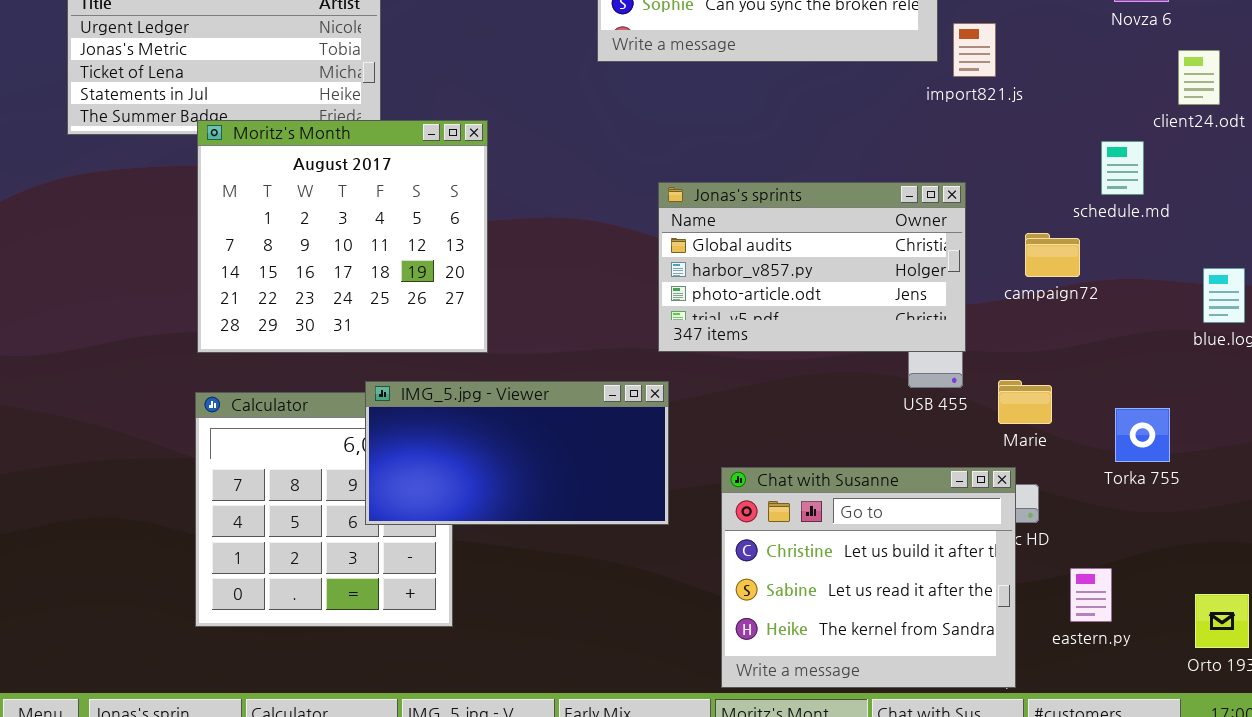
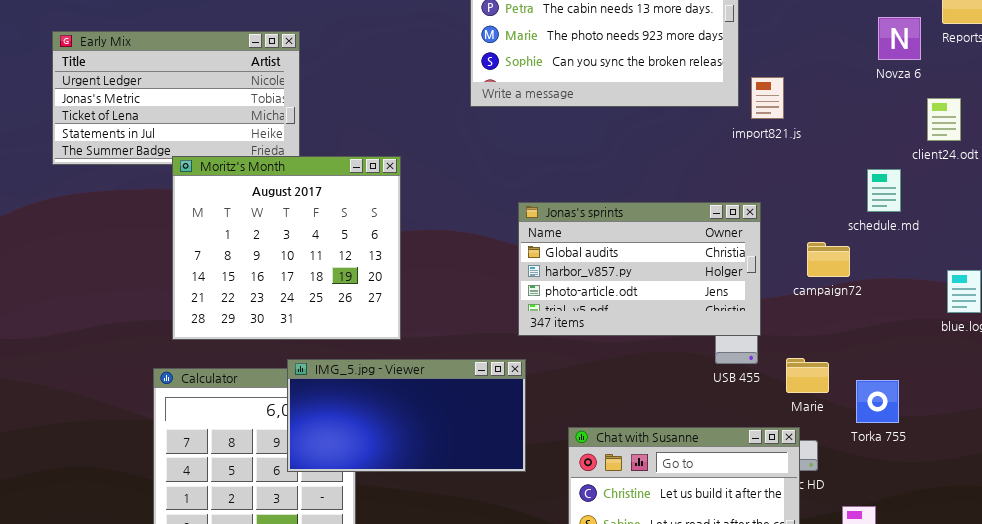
Moritz's Month: [197,120,488,353] -> [172,156,401,340], moved
Torka 755: [1115,408,1170,462] -> [856,380,899,423], moved

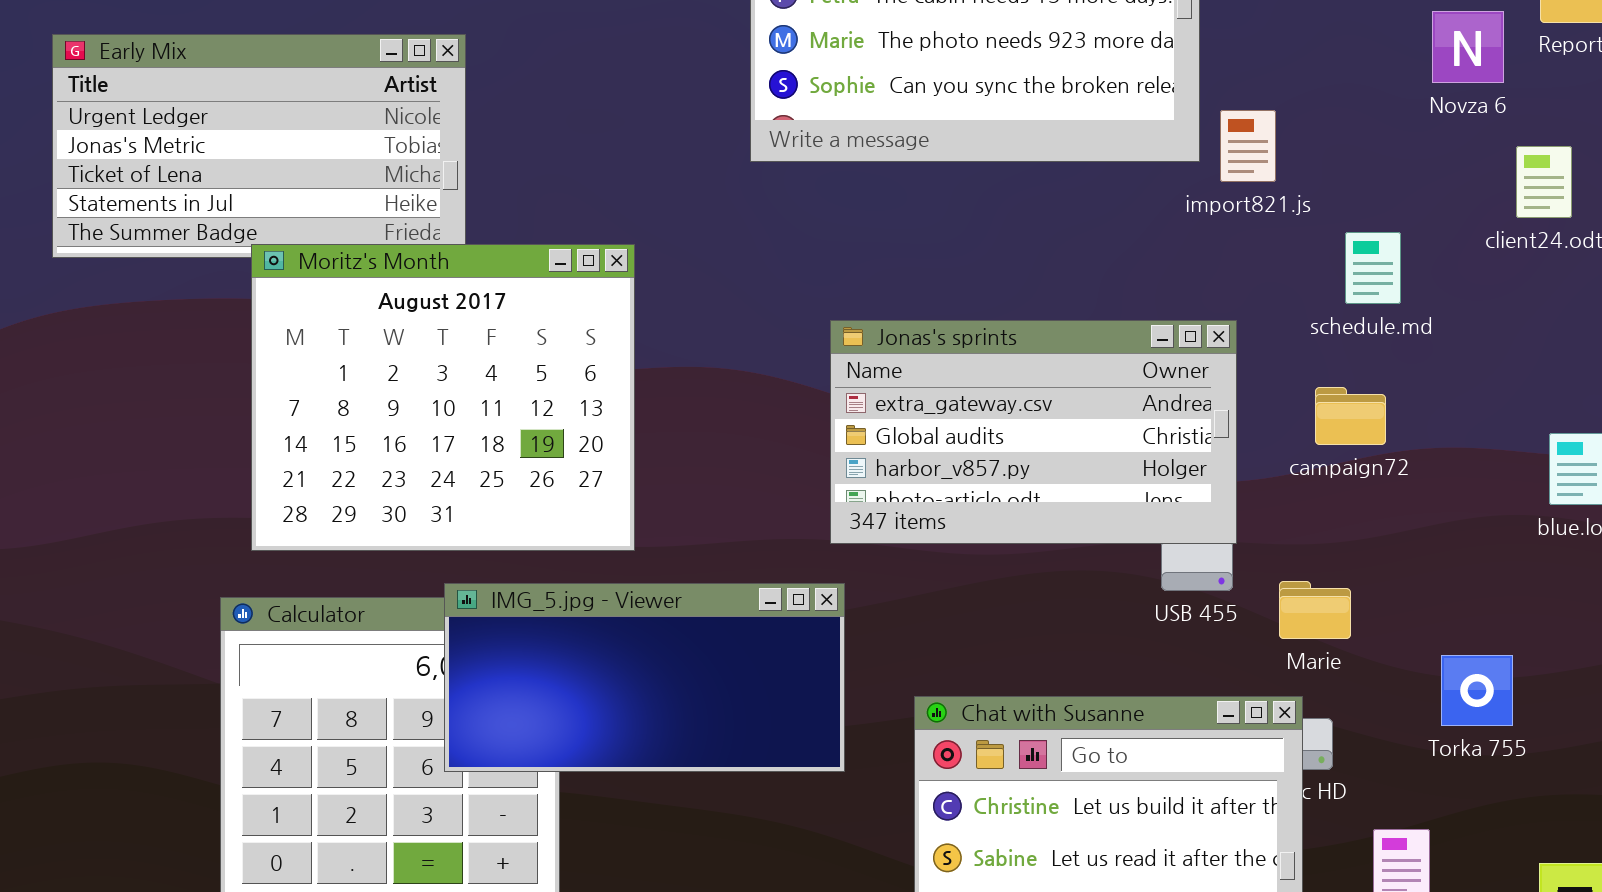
schedule.md: [867,169,901,212] -> [1345,232,1401,304], moved
Jonas's sprints: [518,202,761,336] -> [830,320,1237,544], scrolled up 1 row
Torka 755: [856,380,899,423] -> [1441,655,1513,726], moved

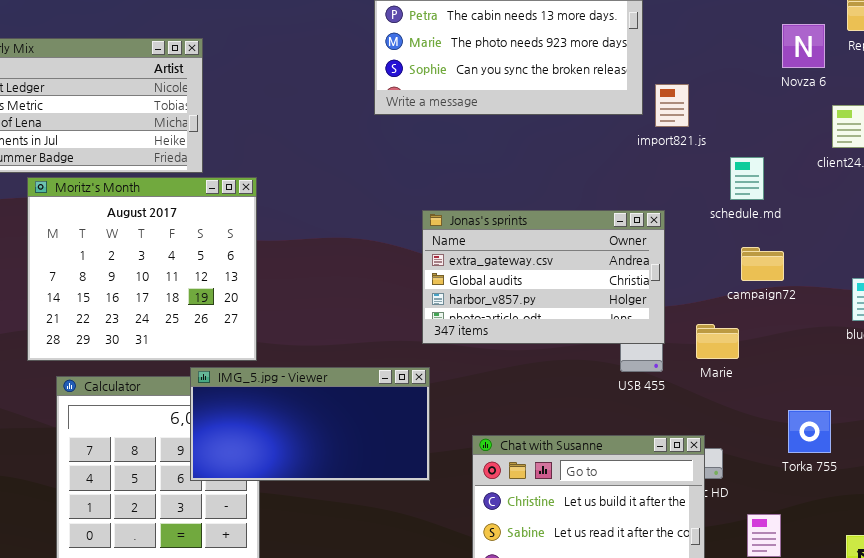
Moritz's Month: [251,244,635,551] -> [27,177,257,361], moved
campaign72: [1315,387,1386,445] -> [741,247,784,281], moved
Marie: [1279,581,1351,639] -> [696,324,739,359], moved

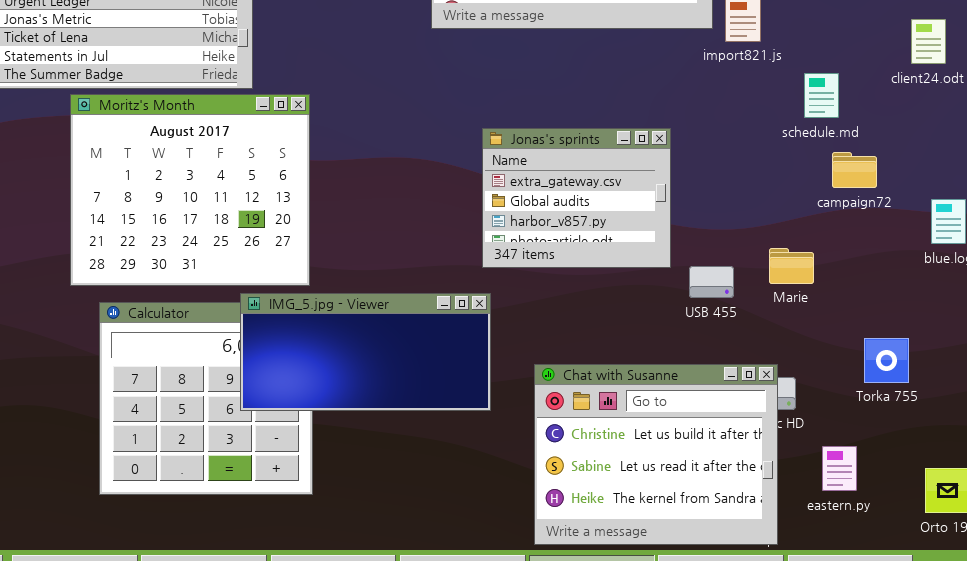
Jonas's sprints: [422,210,665,344] -> [482,128,671,268], resized
campaign72: [741,247,784,281] -> [832,152,877,188], moved

